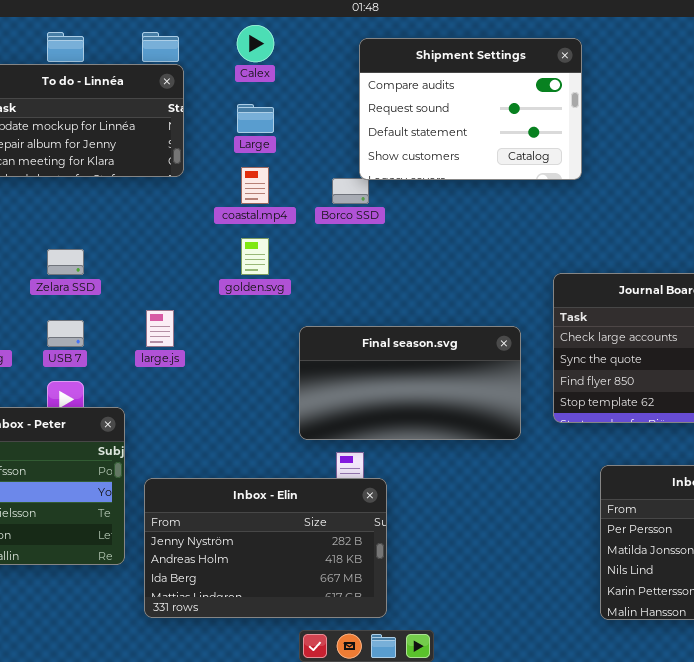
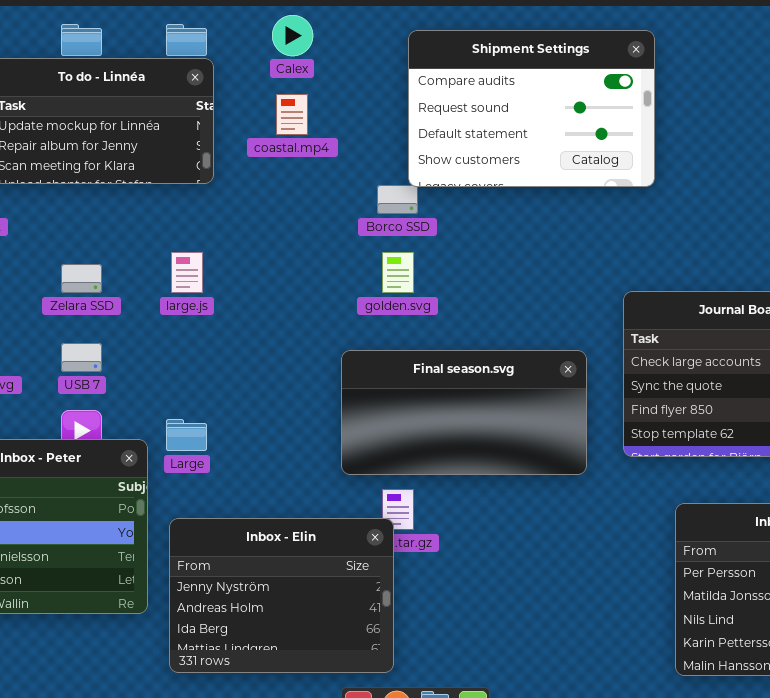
Large: [237,104,274,133] -> [166,419,207,451], moved
coastal.mp4: [241,167,269,204] -> [276,94,308,135], moved
golden.svg: [241,238,269,275] -> [382,252,414,293], moved
large.js: [146,310,174,347] -> [171,252,203,293], moved
Inbox - Elin: [144,478,387,618] -> [169,518,394,673], resized

